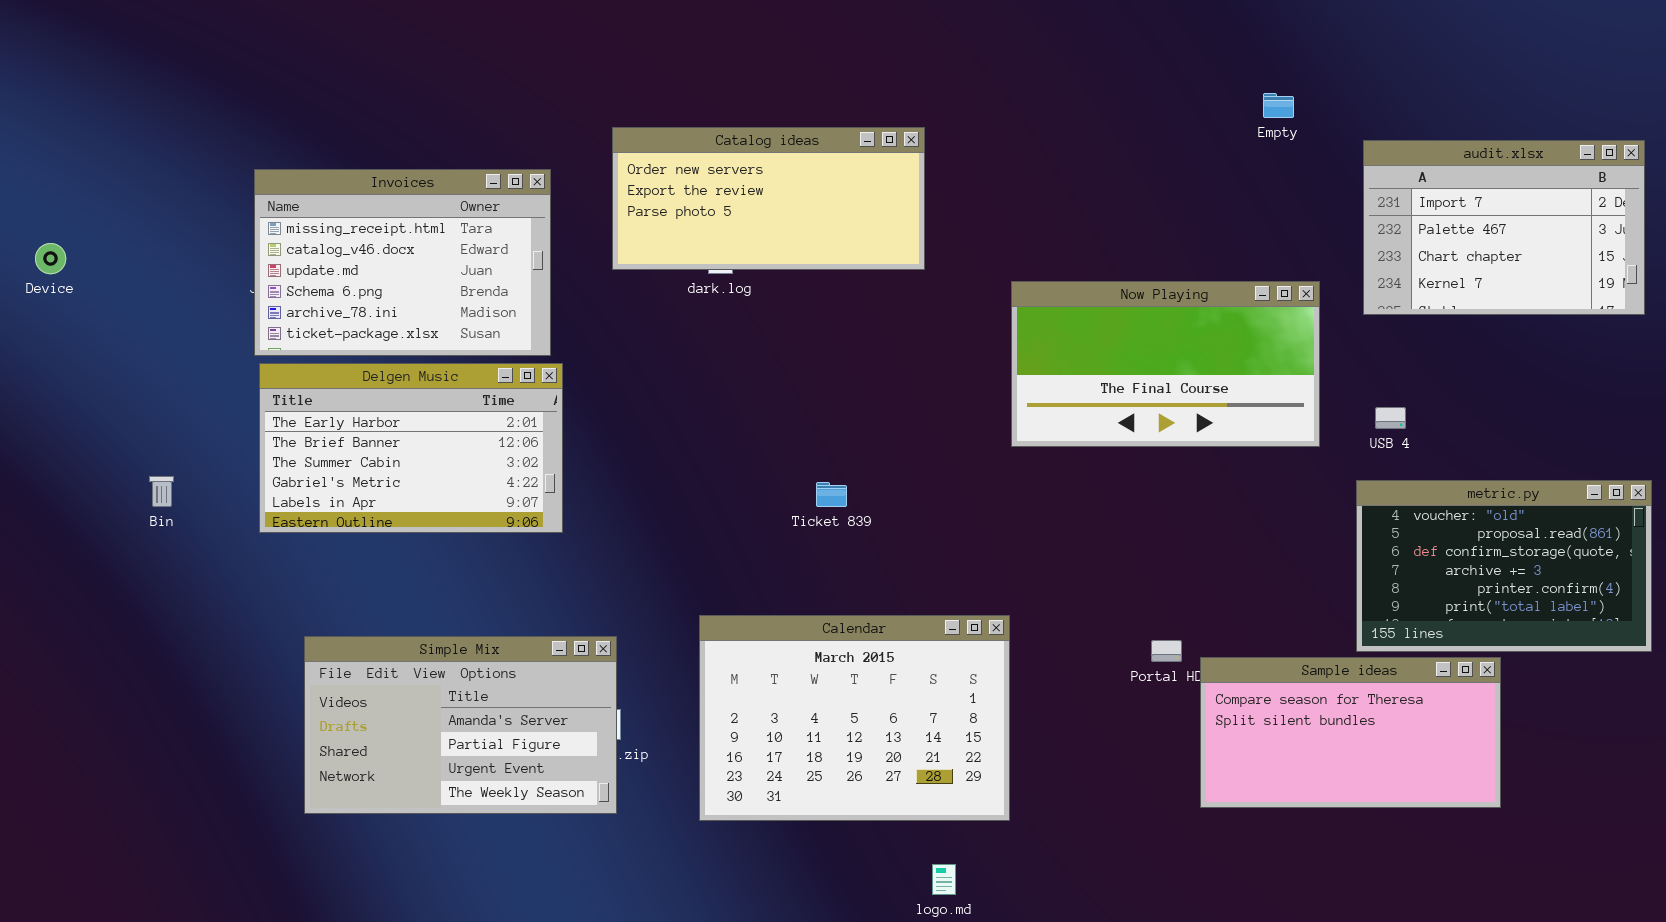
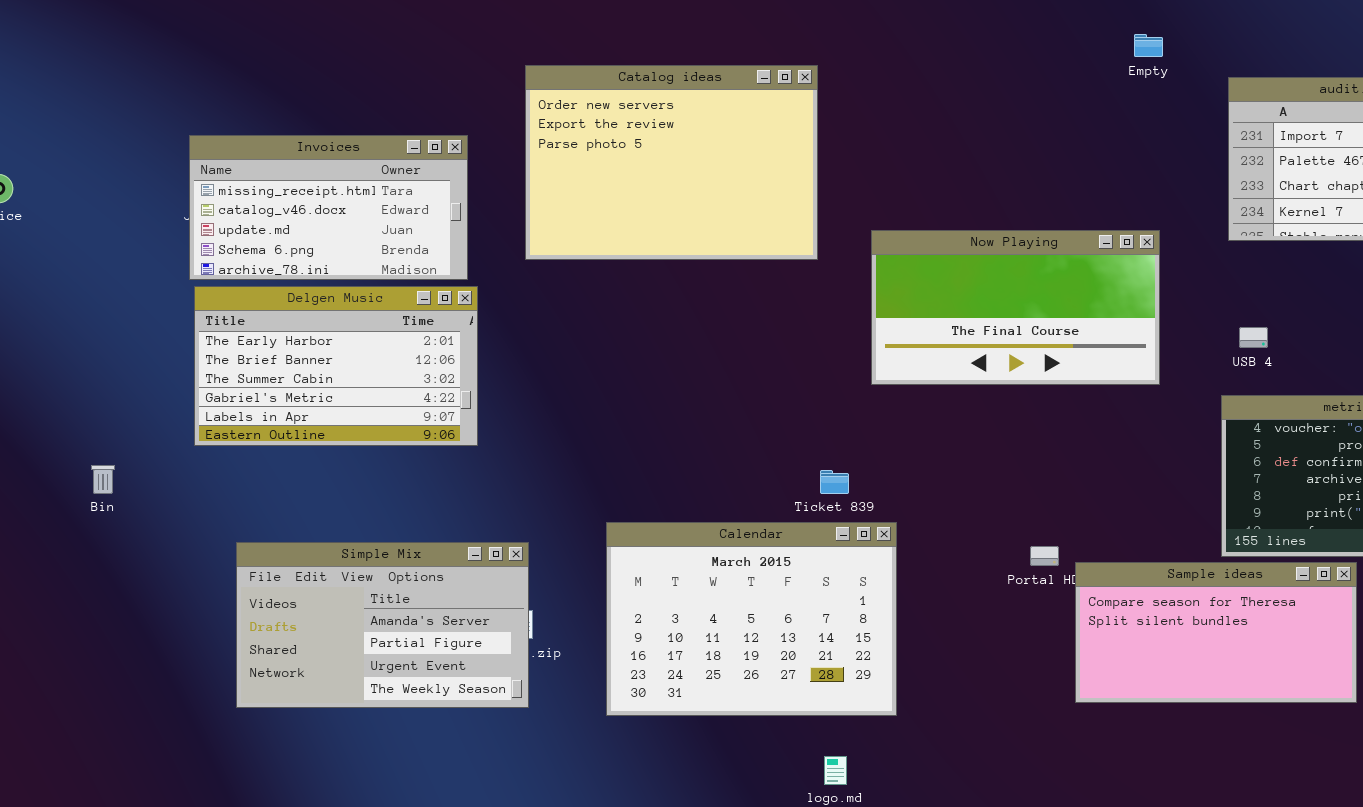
Catalog ideas: [612,127,925,270] -> [525,65,818,260], resized
Invoices: [254,169,551,356] -> [189,135,468,280], resized
Now Playing: [1011,281,1320,447] -> [871,230,1160,385], moved
Bin: [149,476,174,507] -> [91,465,115,494], moved
Ticket 839: [816,482,847,507] -> [820,470,849,494], moved

